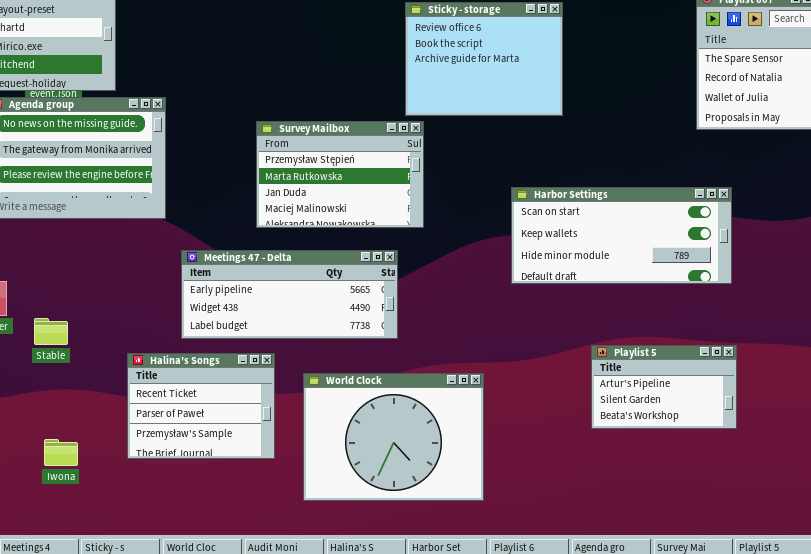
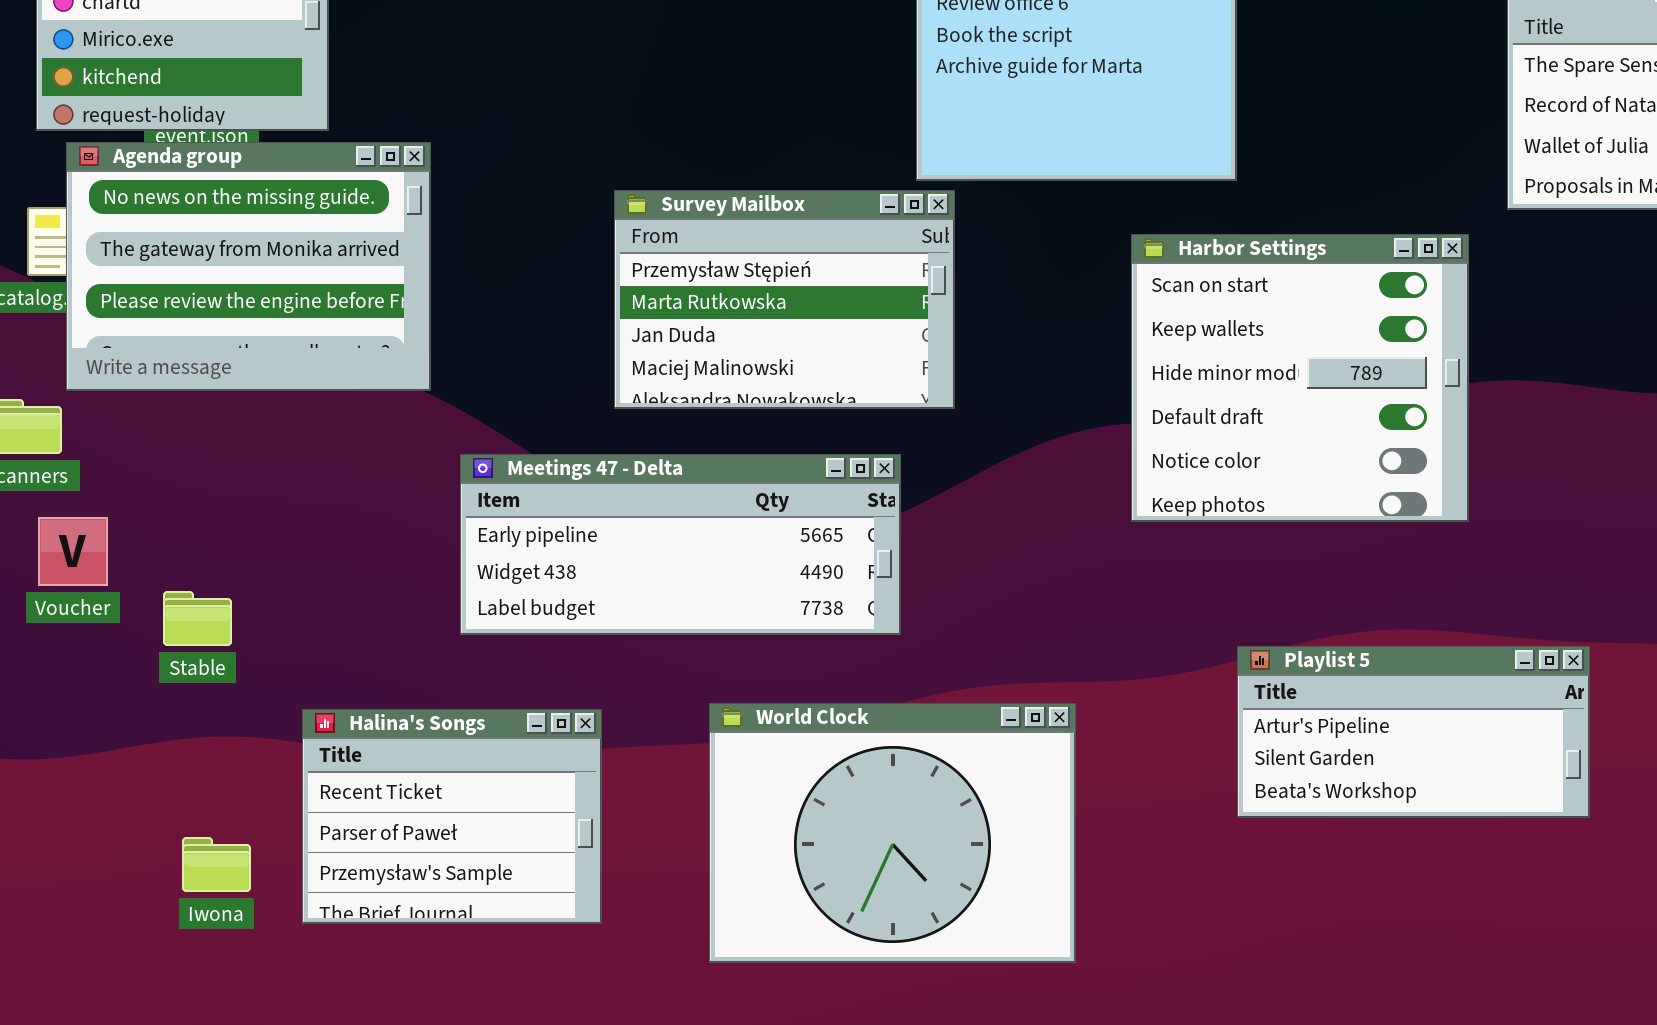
Harbor Settings: [511,187,732,284] -> [1131,234,1469,522], resized
Playlist 5: [591,345,737,429] -> [1237,646,1590,818], resized
Halina's Songs: [127,353,275,459] -> [302,709,602,924], moved

